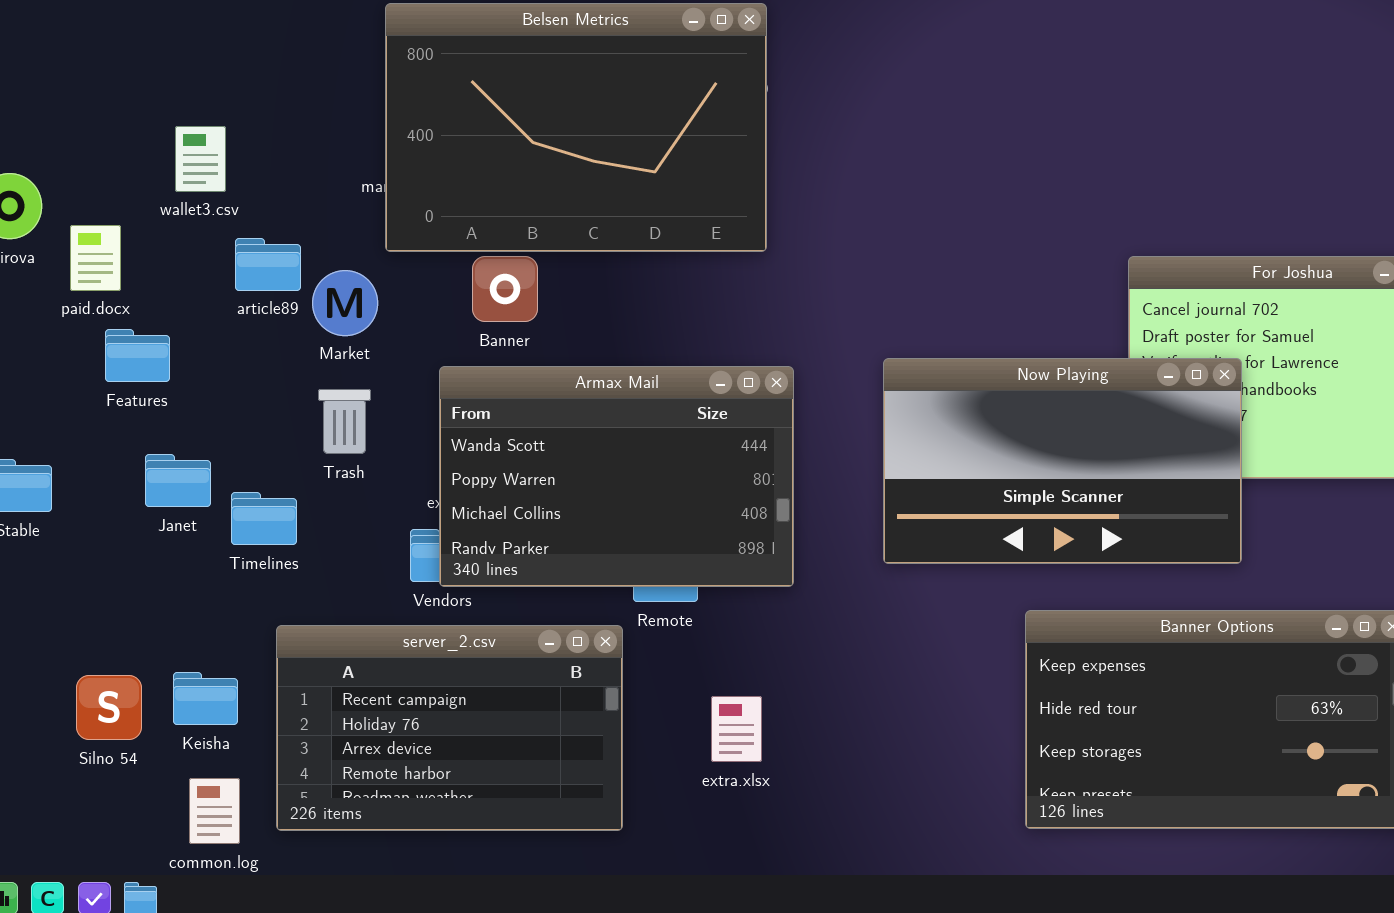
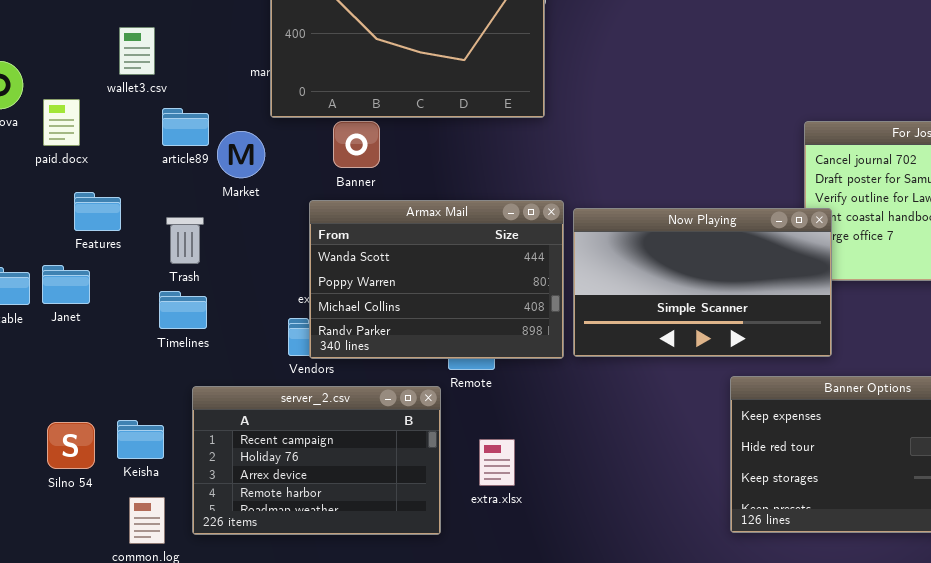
Features: [105,329,170,382] -> [74,192,121,231], moved
Now Playing: [883,358,1242,564] -> [573,208,832,357], moved
Trash: [318,389,371,454] -> [166,217,204,264], moved
Janet: [145,454,211,507] -> [42,265,90,304], moved
extra.xlsx: [711,696,762,762] -> [479,439,515,486], moved

